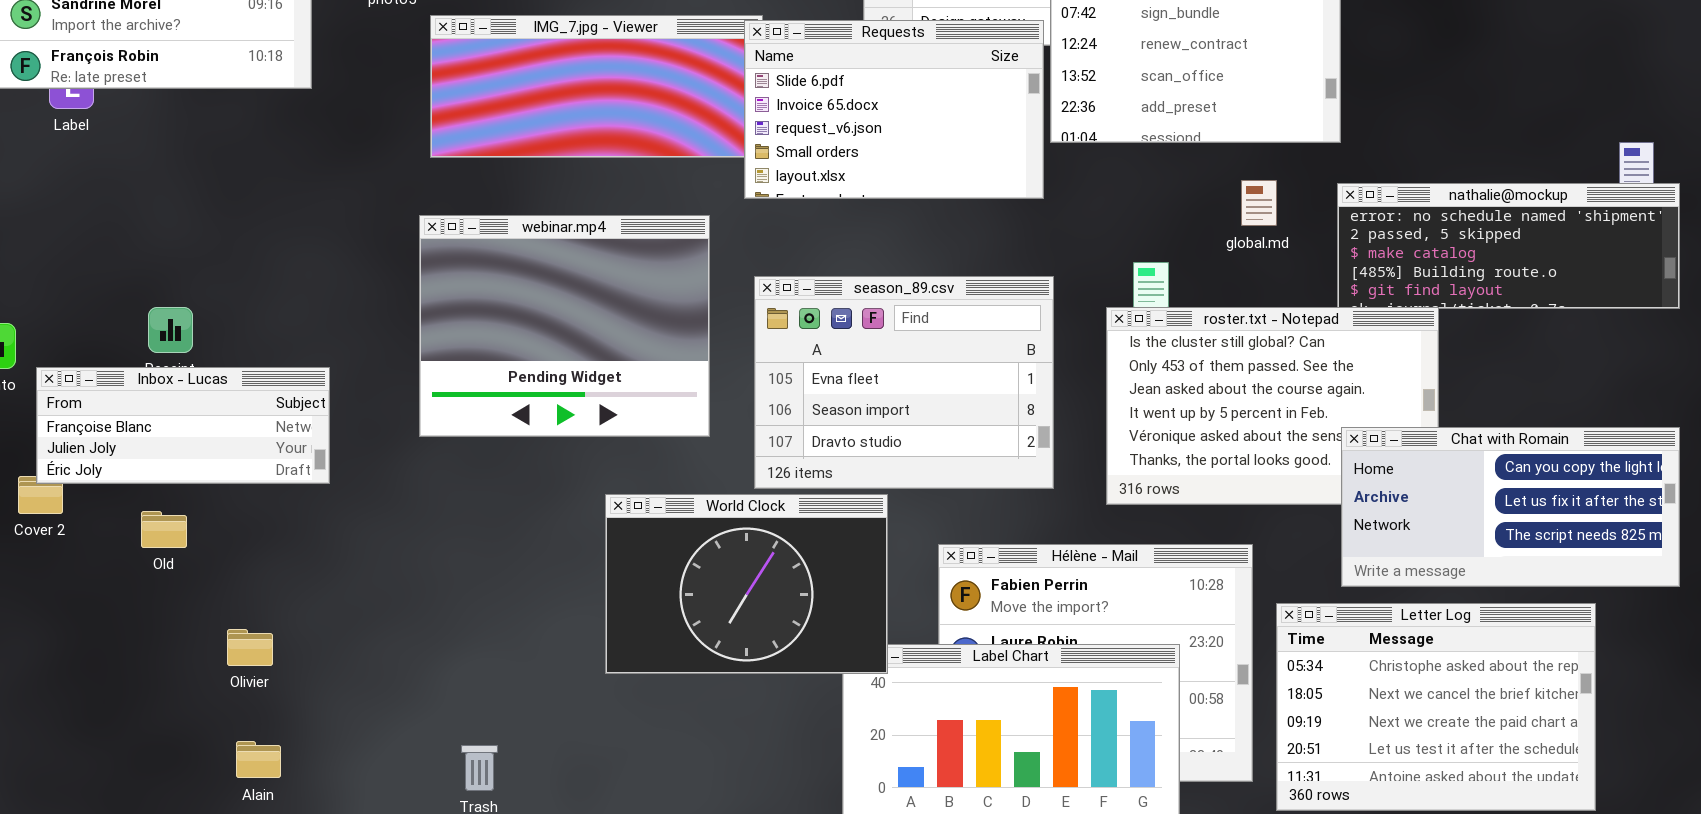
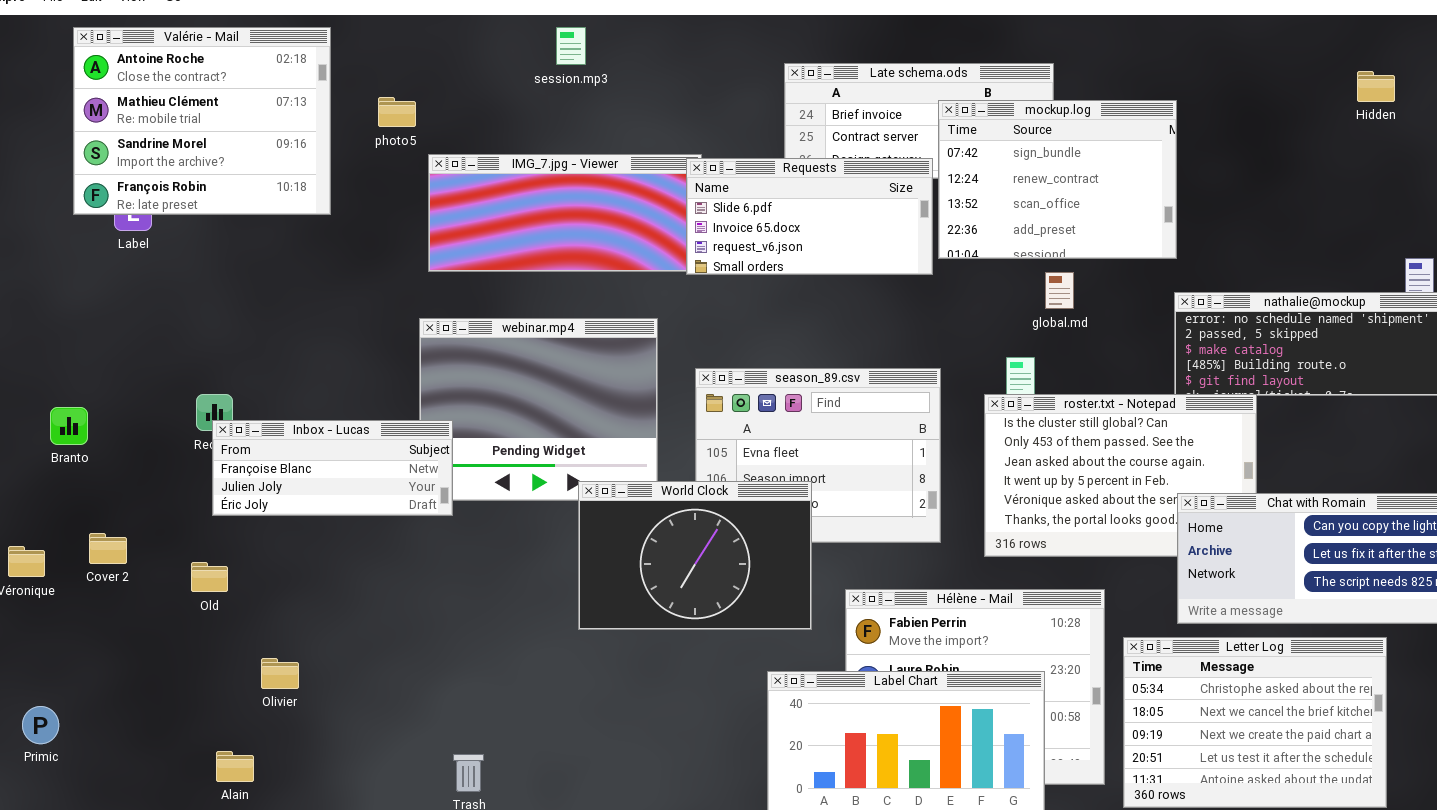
Requests: [744,20,1044,199] -> [686,158,933,275], resized
global.md: [1241,180,1277,226] -> [1045,272,1074,309], moved
Inbox - Lucas: [36,367,330,484] -> [212,420,453,516], moved
World Clock: [605,494,888,674] -> [578,481,812,630], moved
Alain: [236,741,281,778] -> [216,751,254,782], moved

